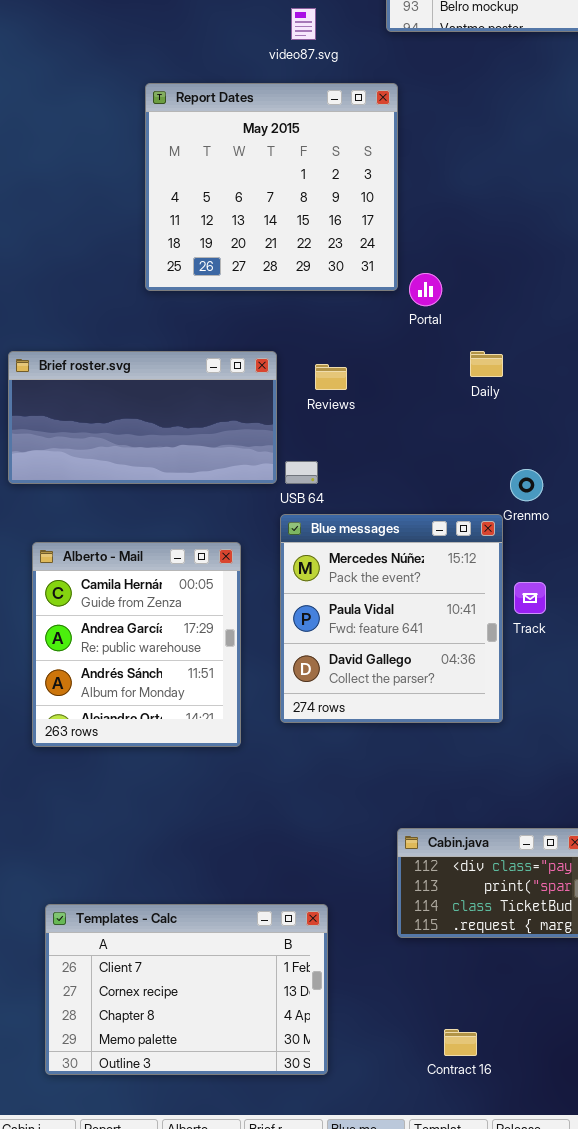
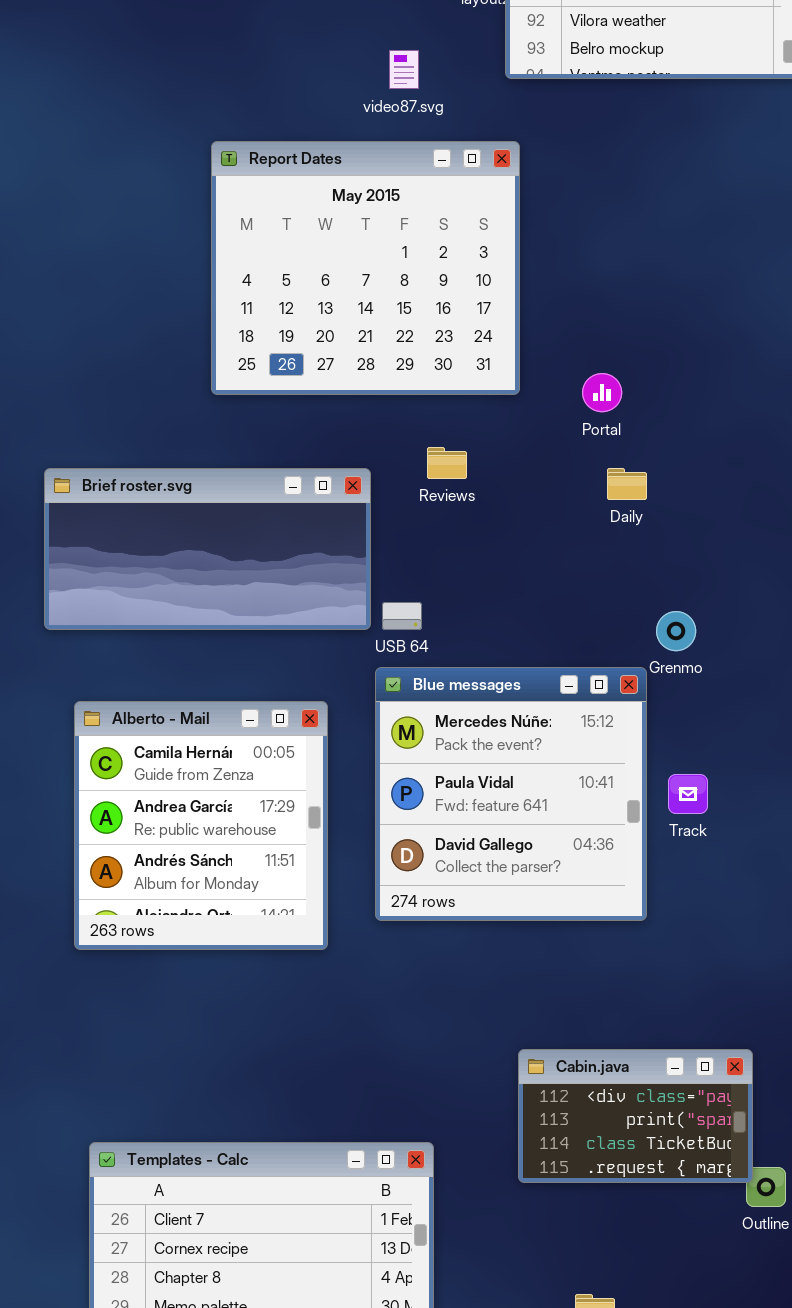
Portal: [409,273,442,306] -> [582,373,622,412], moved
Reviews: [315,364,347,390] -> [427,447,467,479], moved
Track: [514,582,546,614] -> [668,774,708,814], moved

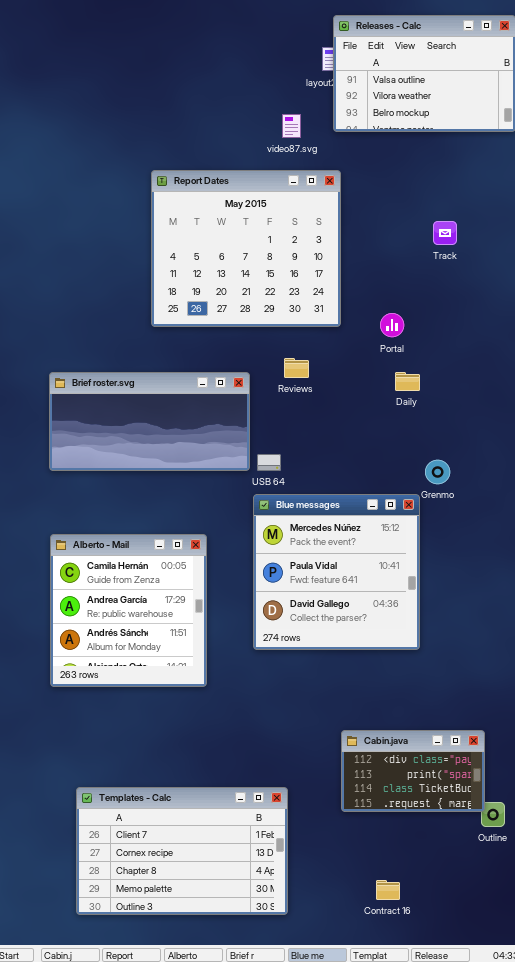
video87.svg: [389,50,419,89] -> [282,114,301,138], moved
Alberto - Mail: [74,701,328,950] -> [50,534,207,687], moved
Track: [668,774,708,814] -> [433,221,457,245], moved

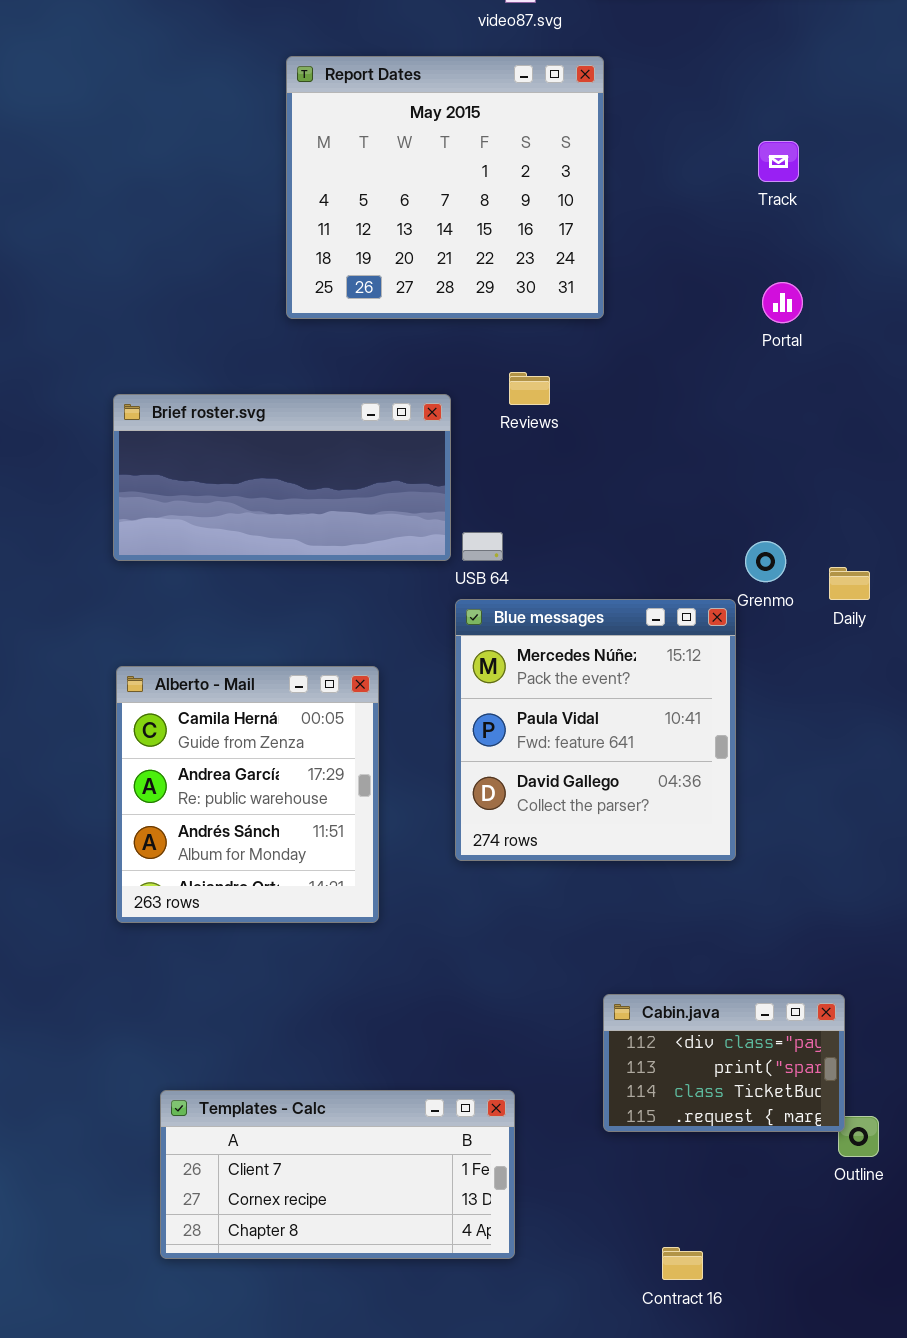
Portal: [380,313,404,337] -> [762,282,803,323], moved
Daily: [395,372,420,391] -> [829,567,870,600], moved
Templates - Calc: [76,787,288,915] -> [160,1090,515,1259], resized

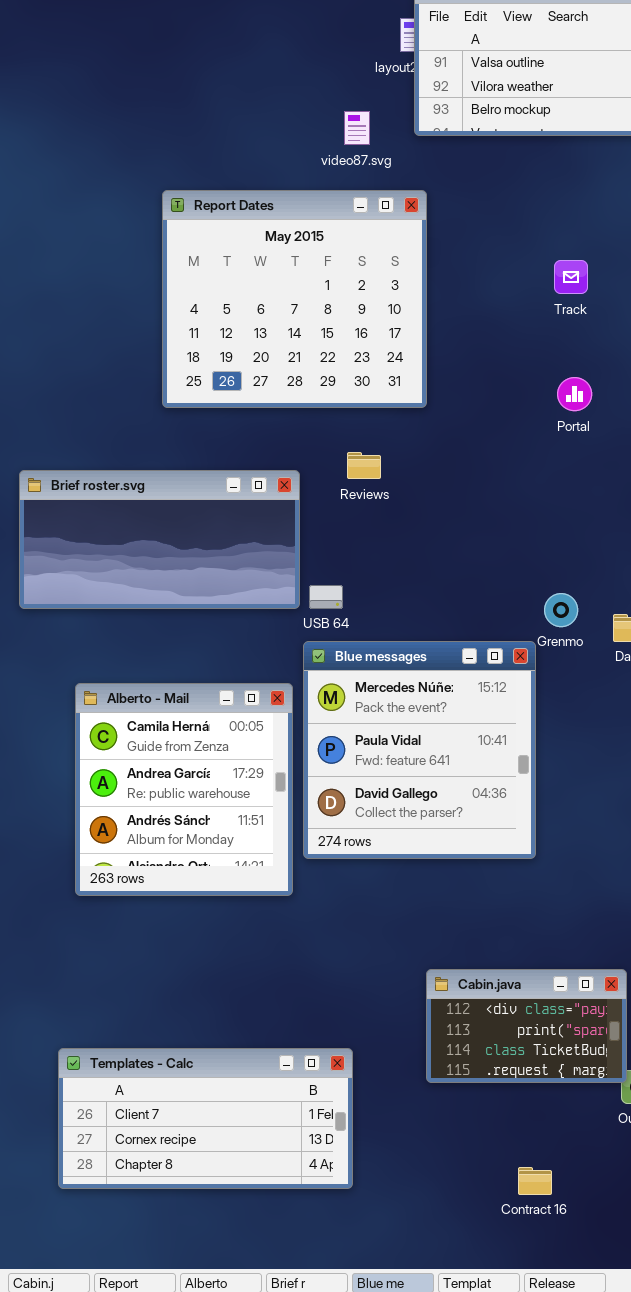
Alberto - Mail: [116,666,379,923] -> [75,683,293,896], moved
Contract 16: [662,1247,703,1280] -> [518,1167,552,1195], moved

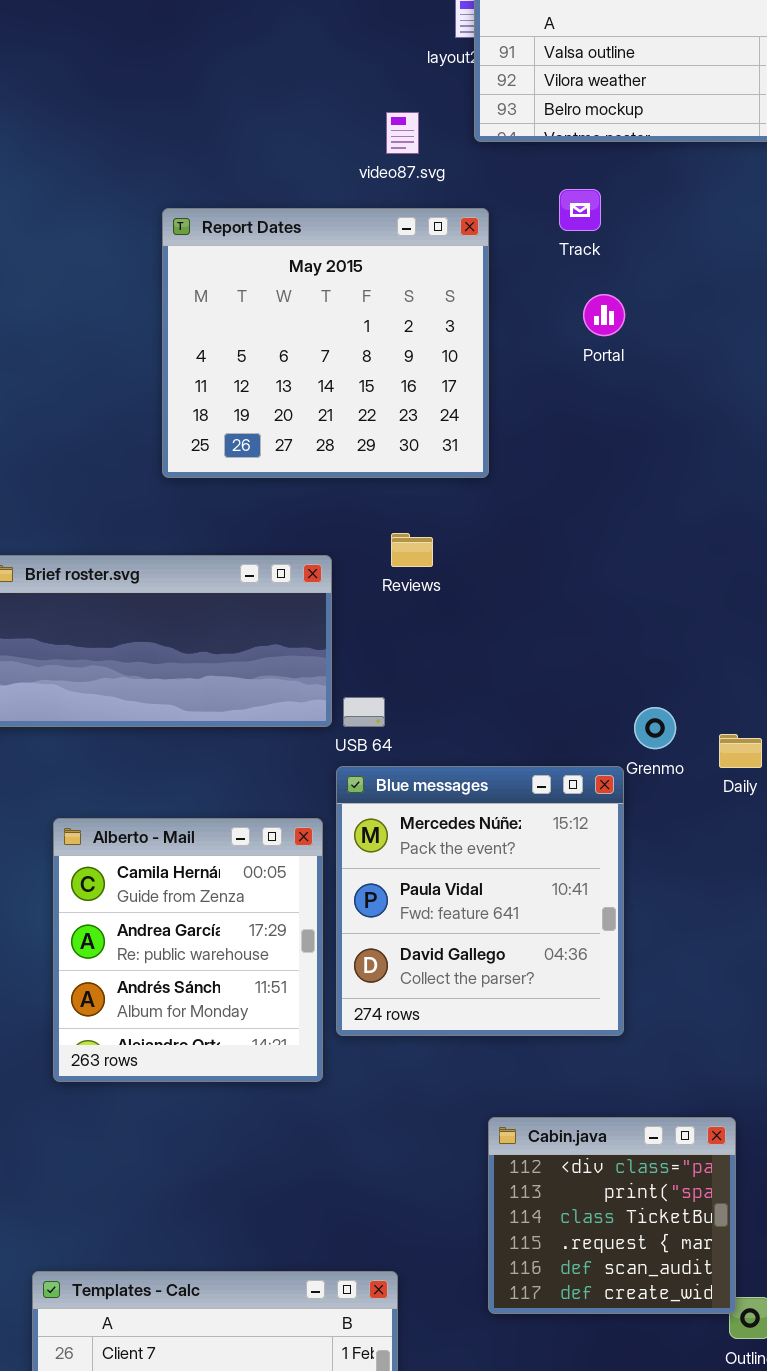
Track: [554,260,588,294] -> [559,189,601,231], moved
Portal: [557,377,592,411] -> [583,294,625,336], moved
Cabin.java: [426,969,627,1083] -> [488,1117,736,1314], resized

